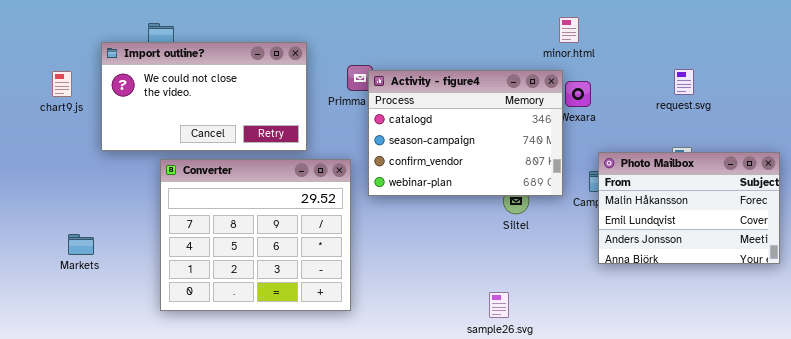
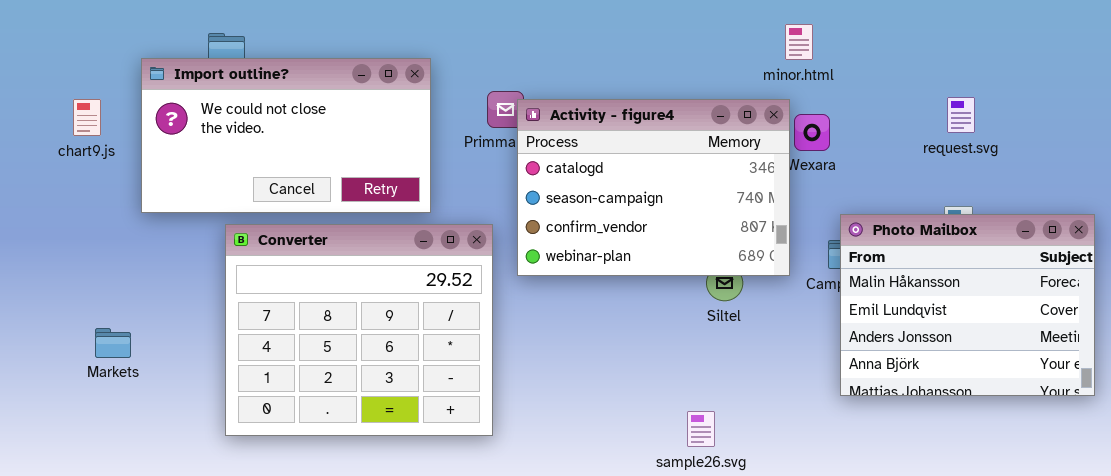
Photo Mailbox: [598,152,780,264] -> [840,214,1095,396], resized

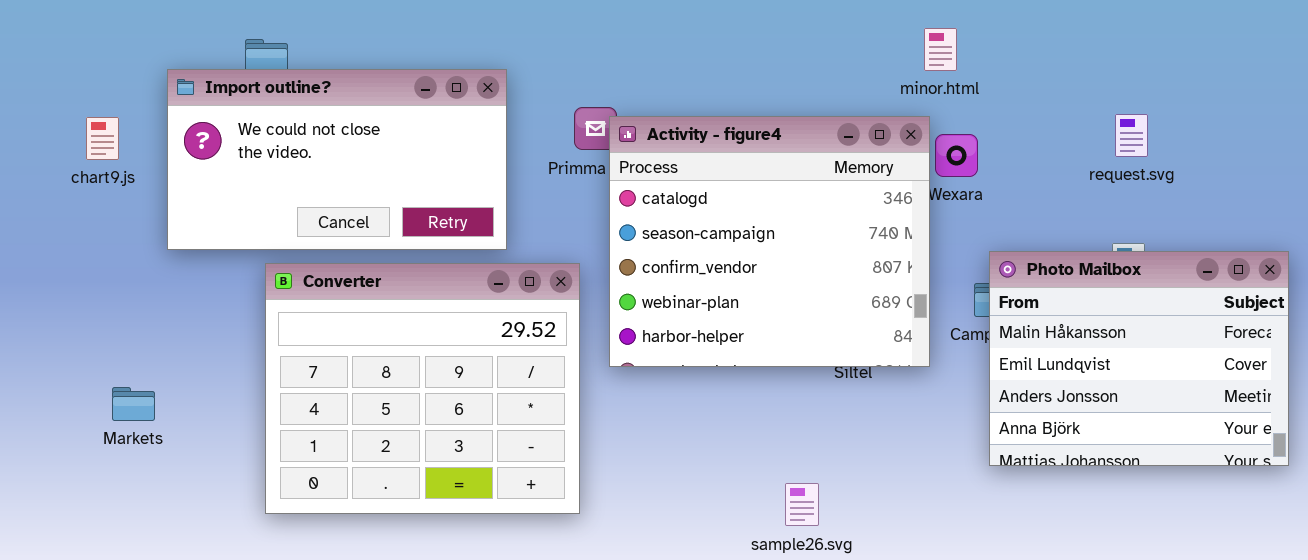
Activity - figure4: [517,99,790,276] -> [609,116,930,367], resized
sample26.svg: [687,411,715,447] -> [785,483,819,526], moved

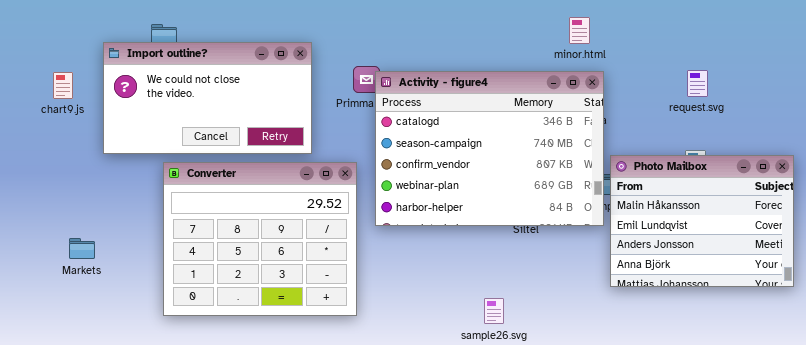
Activity - figure4: [609,116,930,367] -> [375,71,604,226], resized

